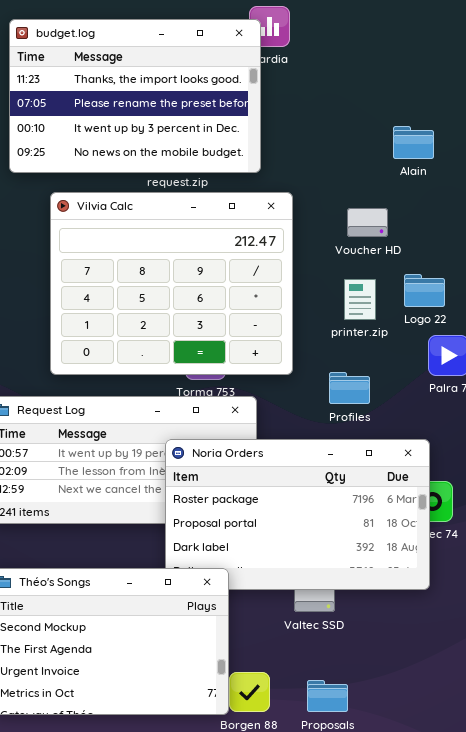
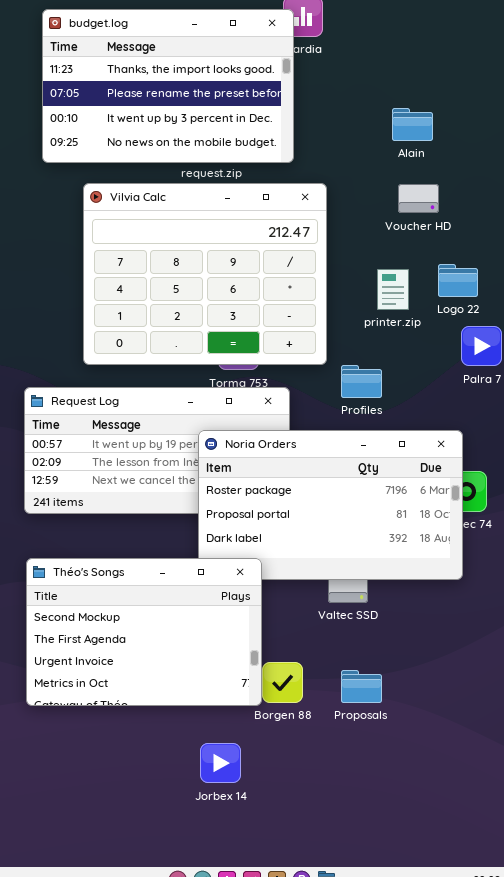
Alain: [393,126,434,159] -> [392,108,433,141], moved
Voucher HD: [347,208,388,237] -> [398,184,439,213], moved
Profiles: [329,372,370,404] -> [341,365,382,398], moved

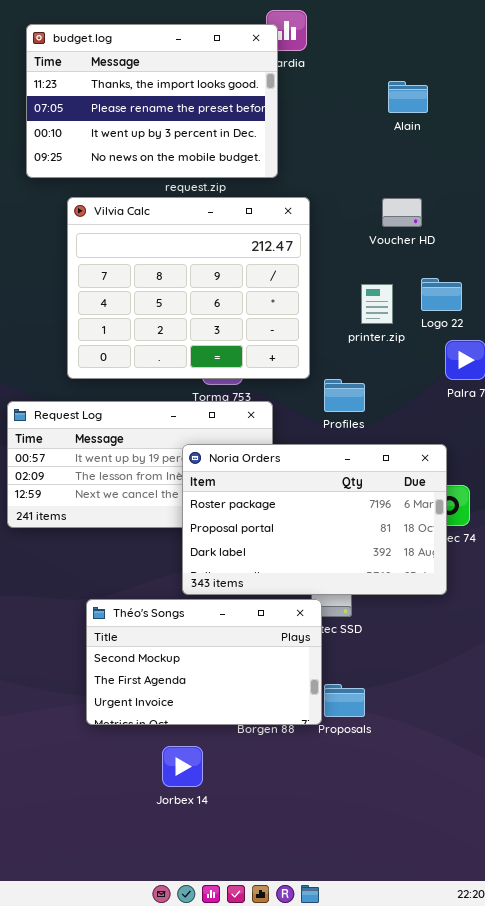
Alain: [392,108,433,141] -> [388,81,428,113], moved
Théo's Songs: [26,558,262,706] -> [86,599,322,725], moved, resized
Jorbex 14: [200,743,241,783] -> [162,746,203,787], moved

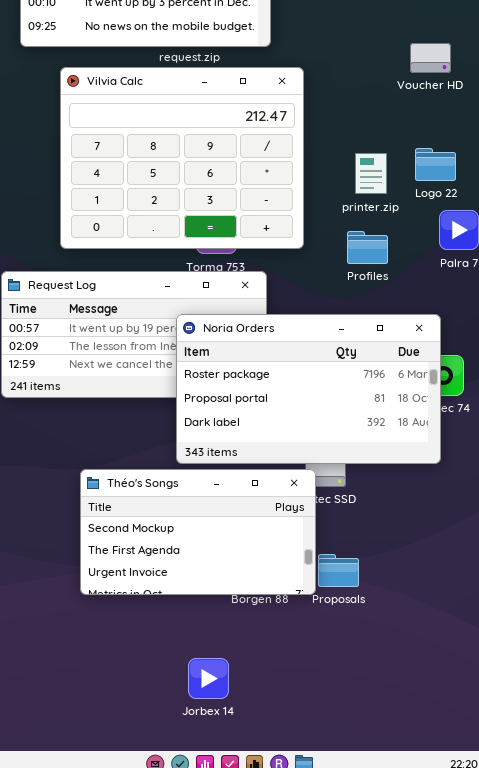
Voucher HD: [382,198,422,227] -> [410,43,451,73], moved
Profiles: [324,379,365,412] -> [347,231,388,264], moved
Jorbex 14: [162,746,203,787] -> [188,658,229,699], moved

